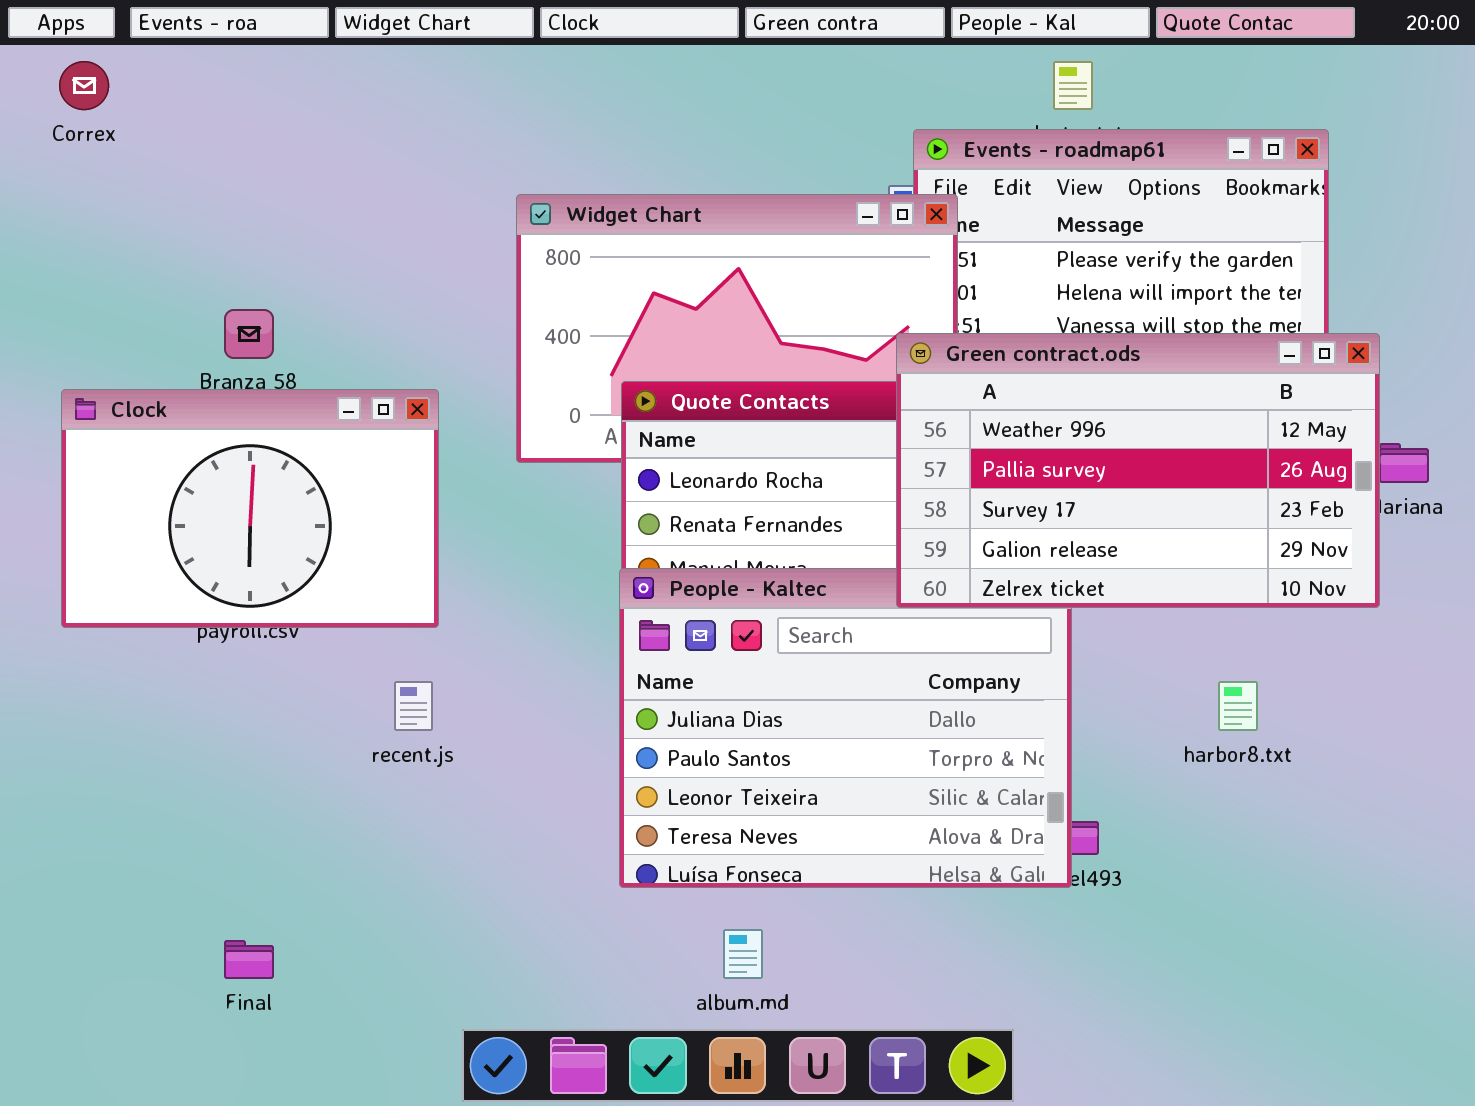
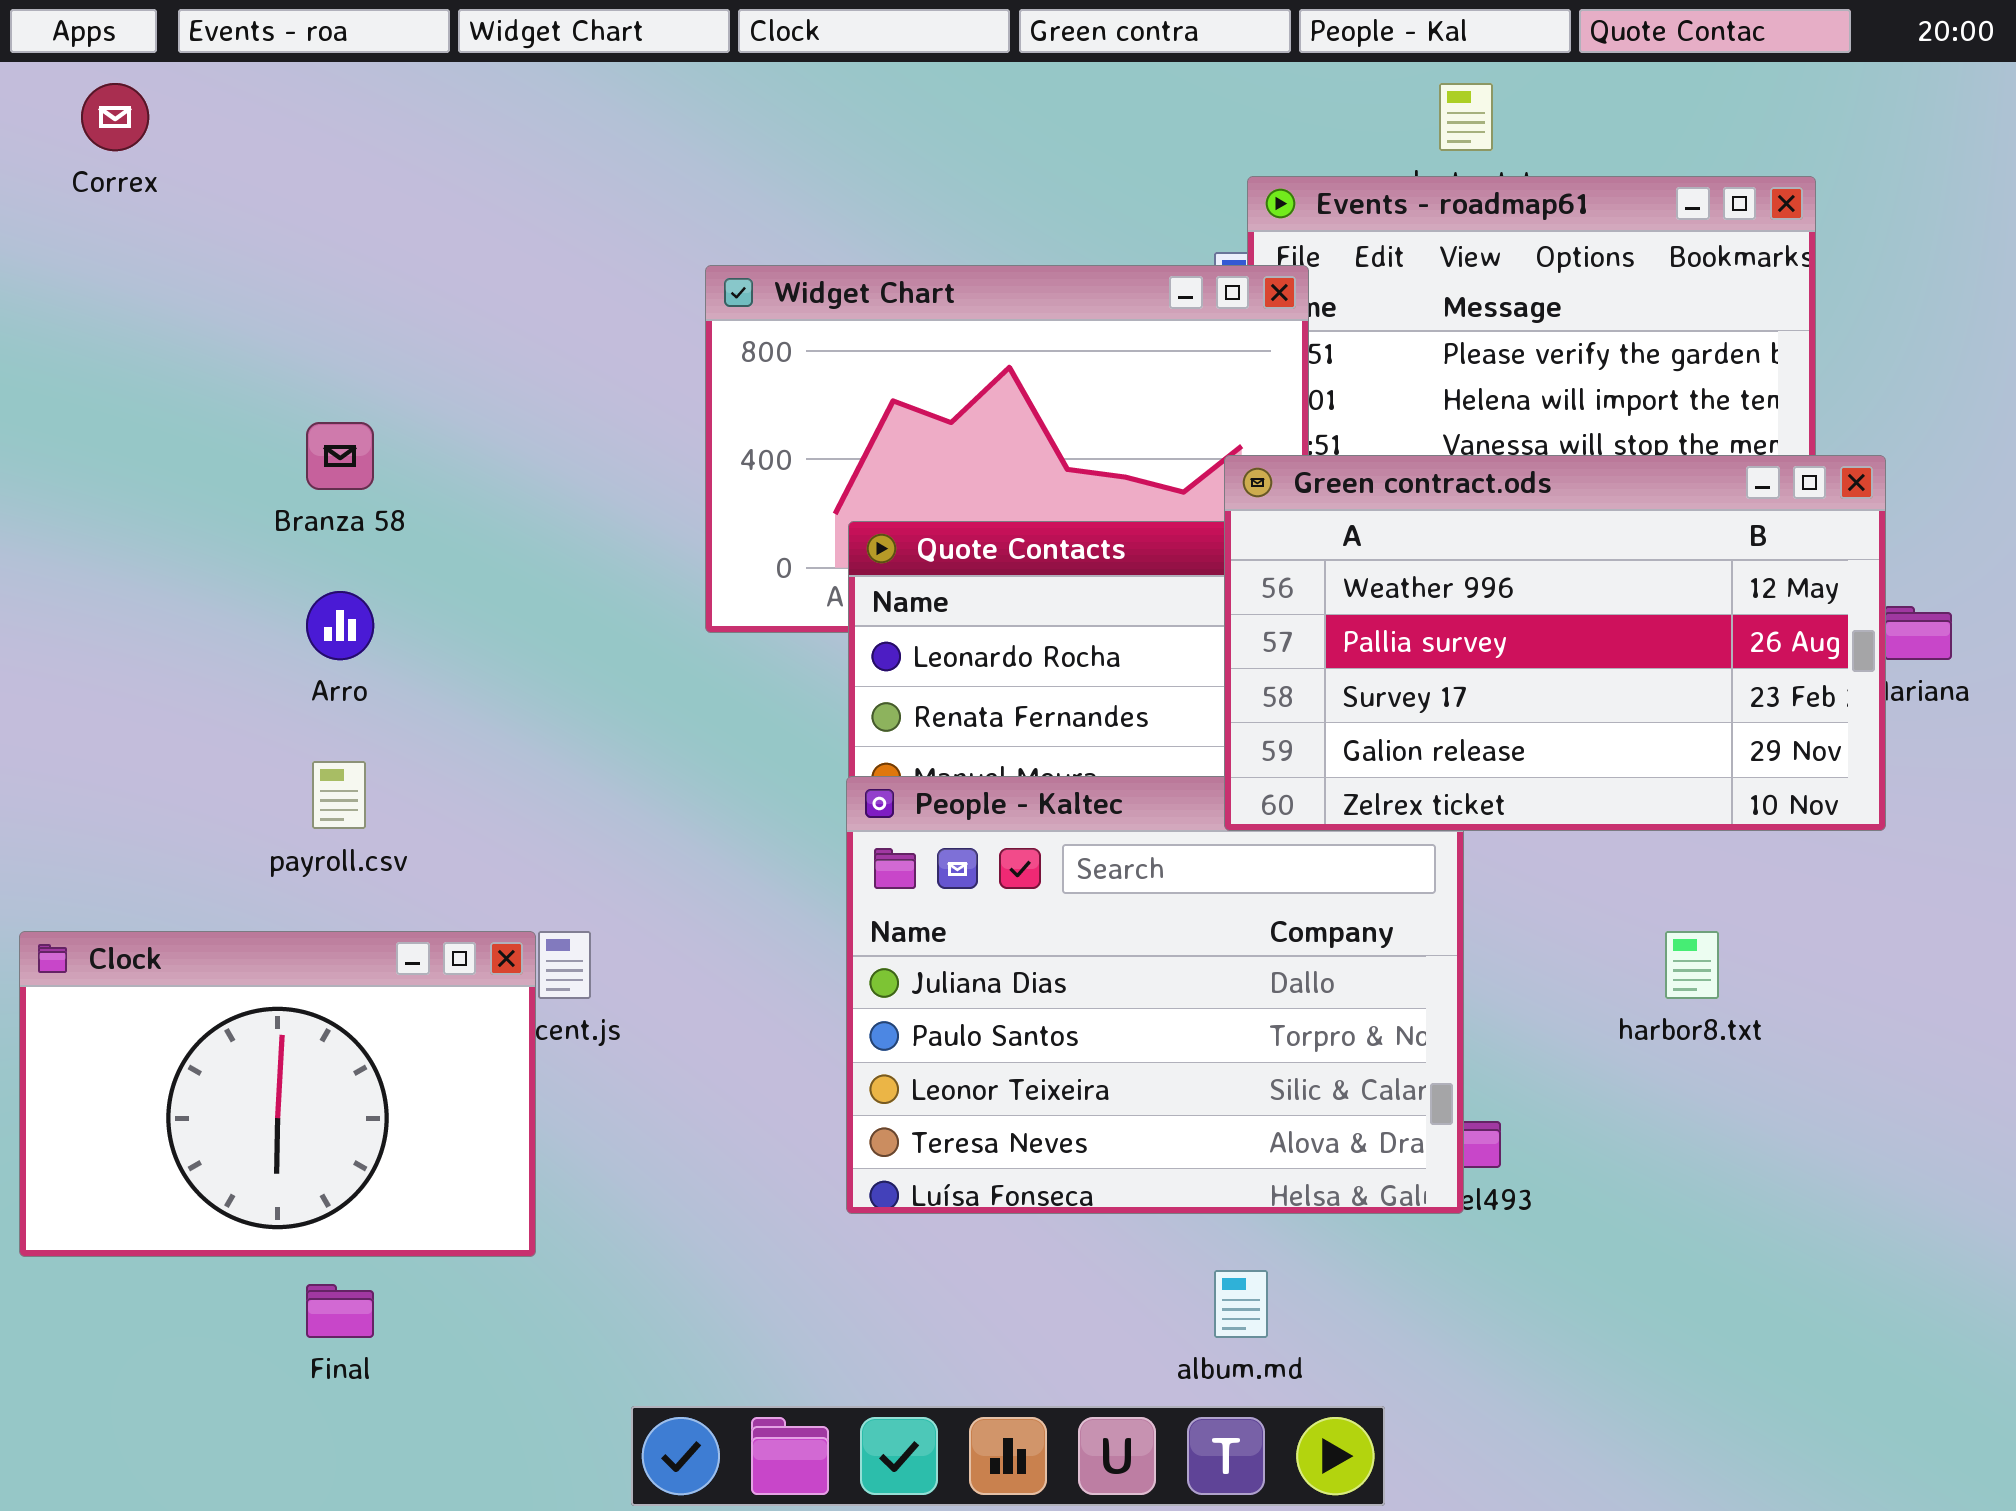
Clock: [61,389,439,628] -> [19,931,536,1257], moved
album.md: [723,929,763,979] -> [1214,1270,1268,1338], moved

